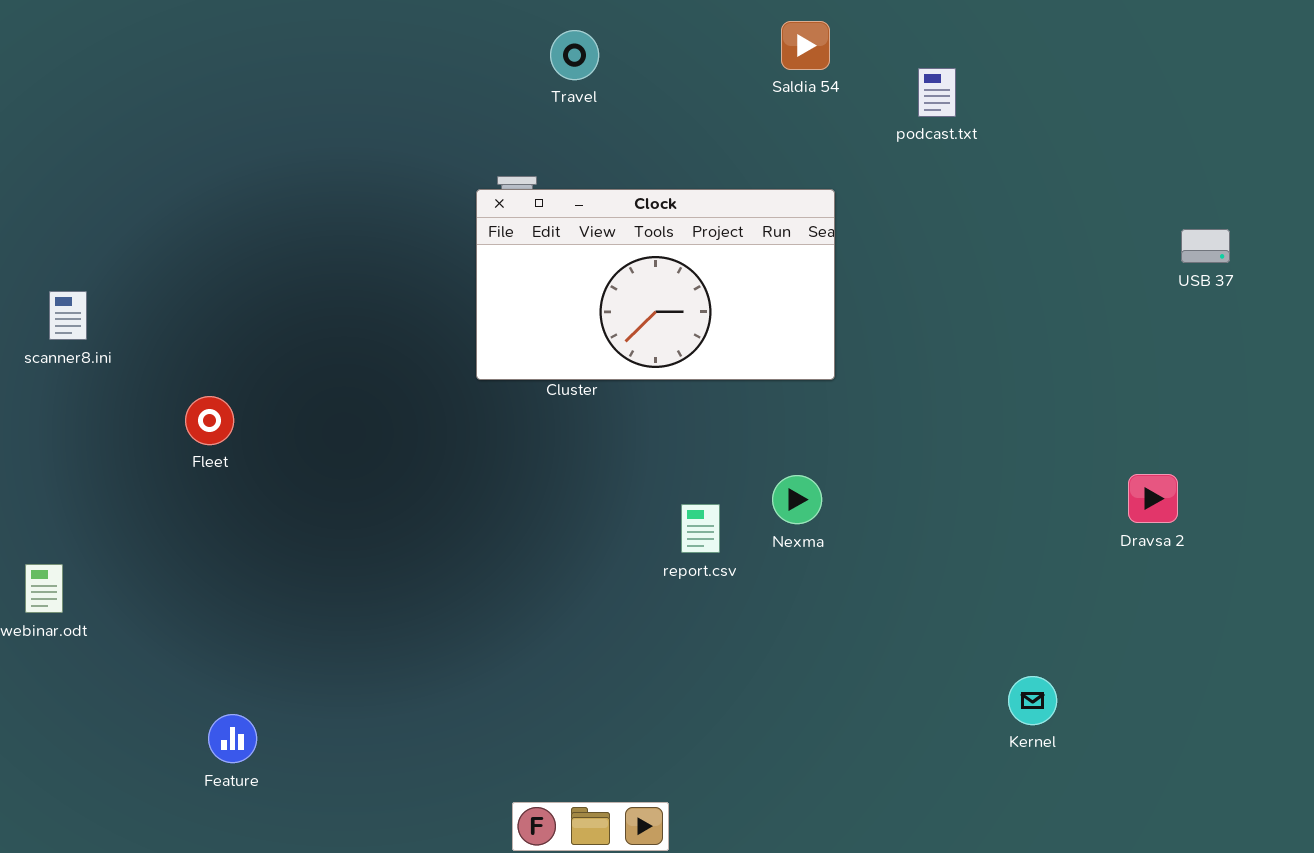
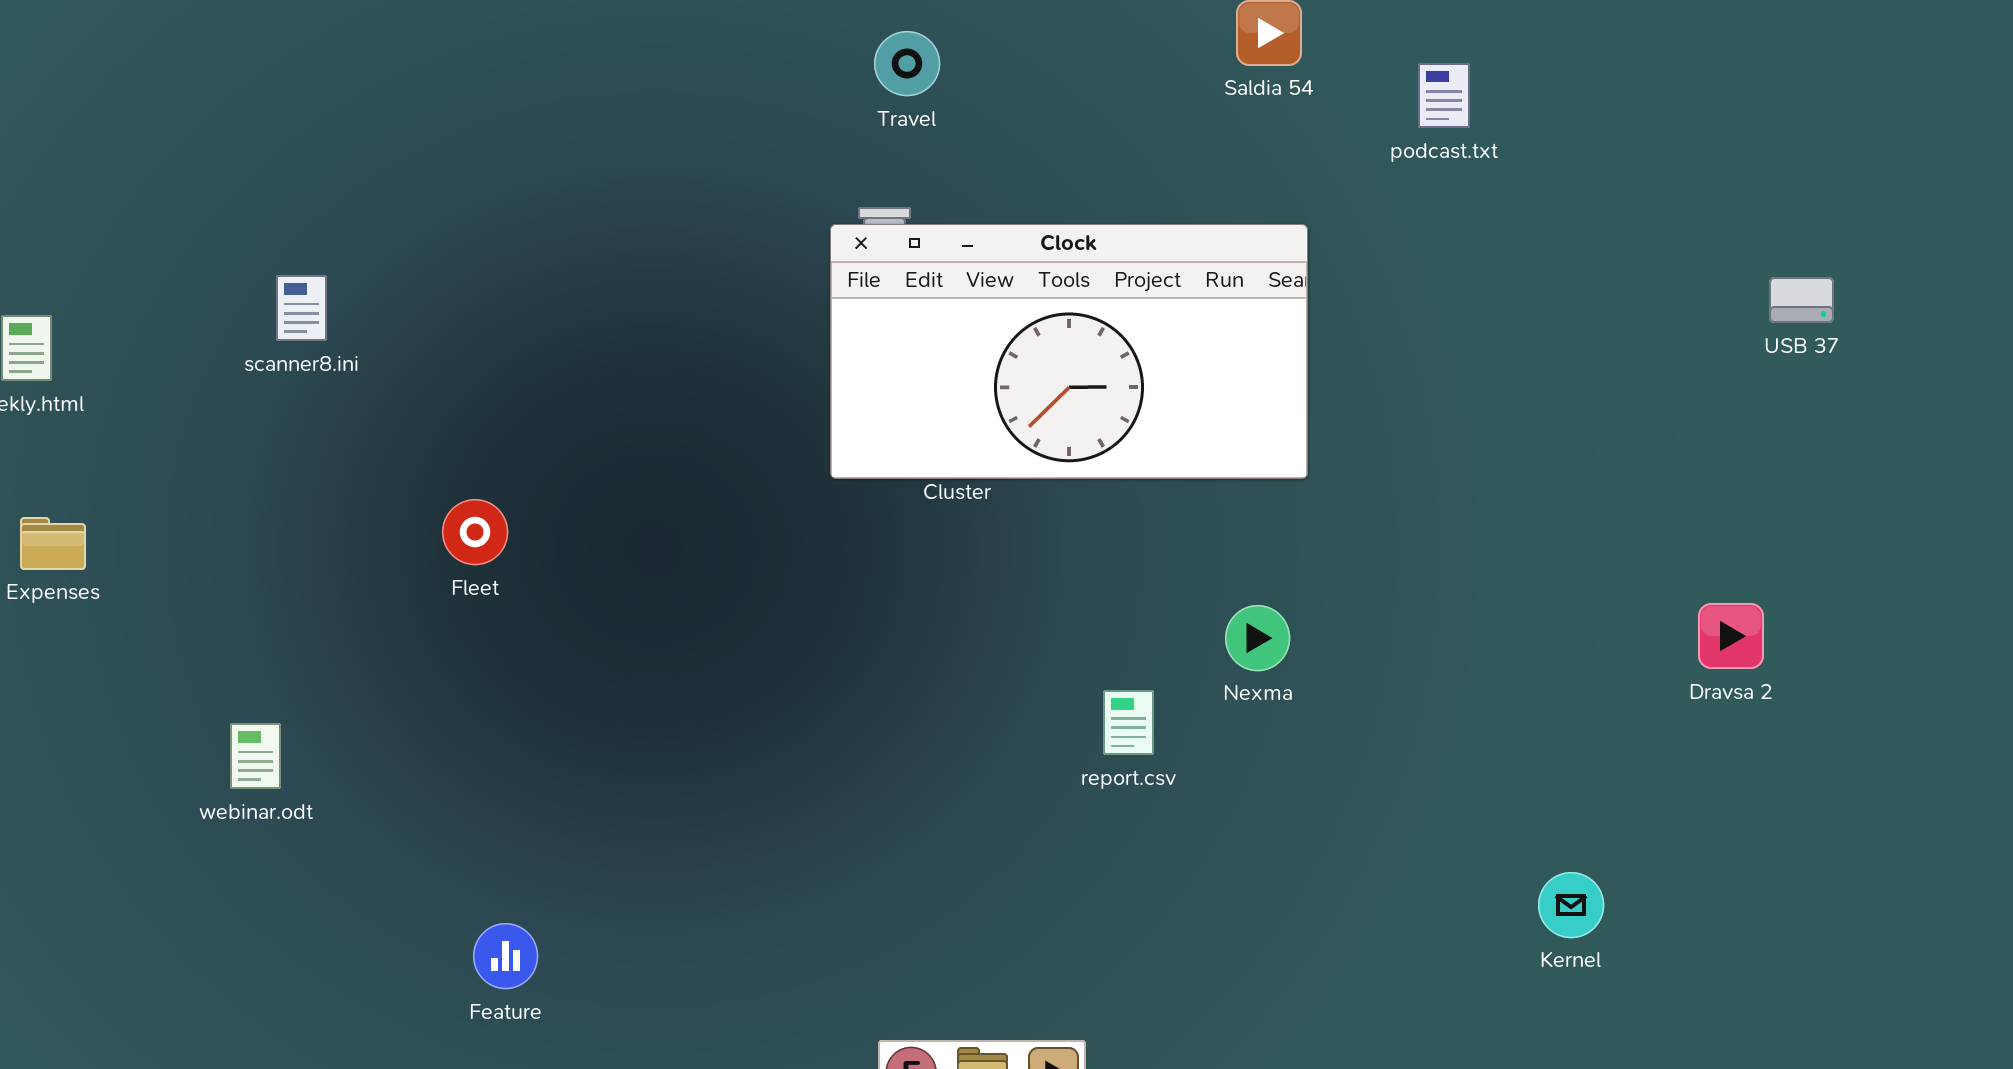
Travel: [550,30,599,80] -> [874,31,940,96], moved
scanner8.ini: [49,291,87,340] -> [276,275,327,341], moved
report.csv: [681,504,720,553] -> [1103,690,1154,755], moved

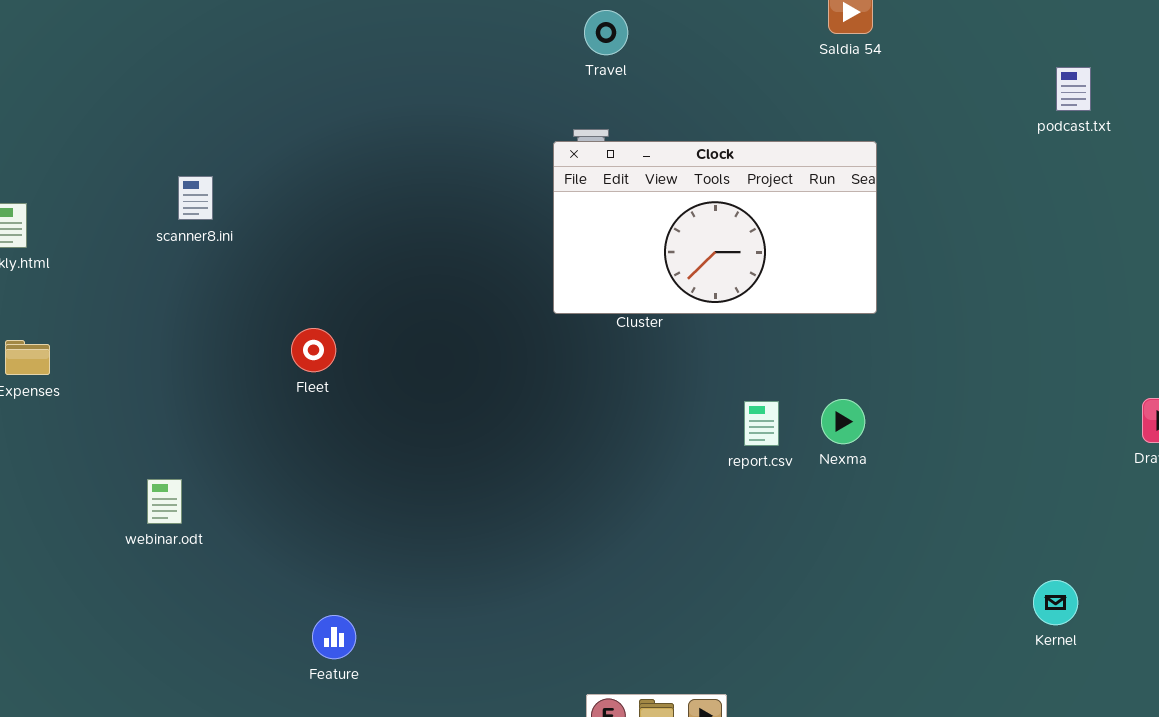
podcast.txt: [1418,63,1470,128] -> [1056,67,1091,111], moved
report.csv: [1103,690,1154,755] -> [744,401,779,446], moved

